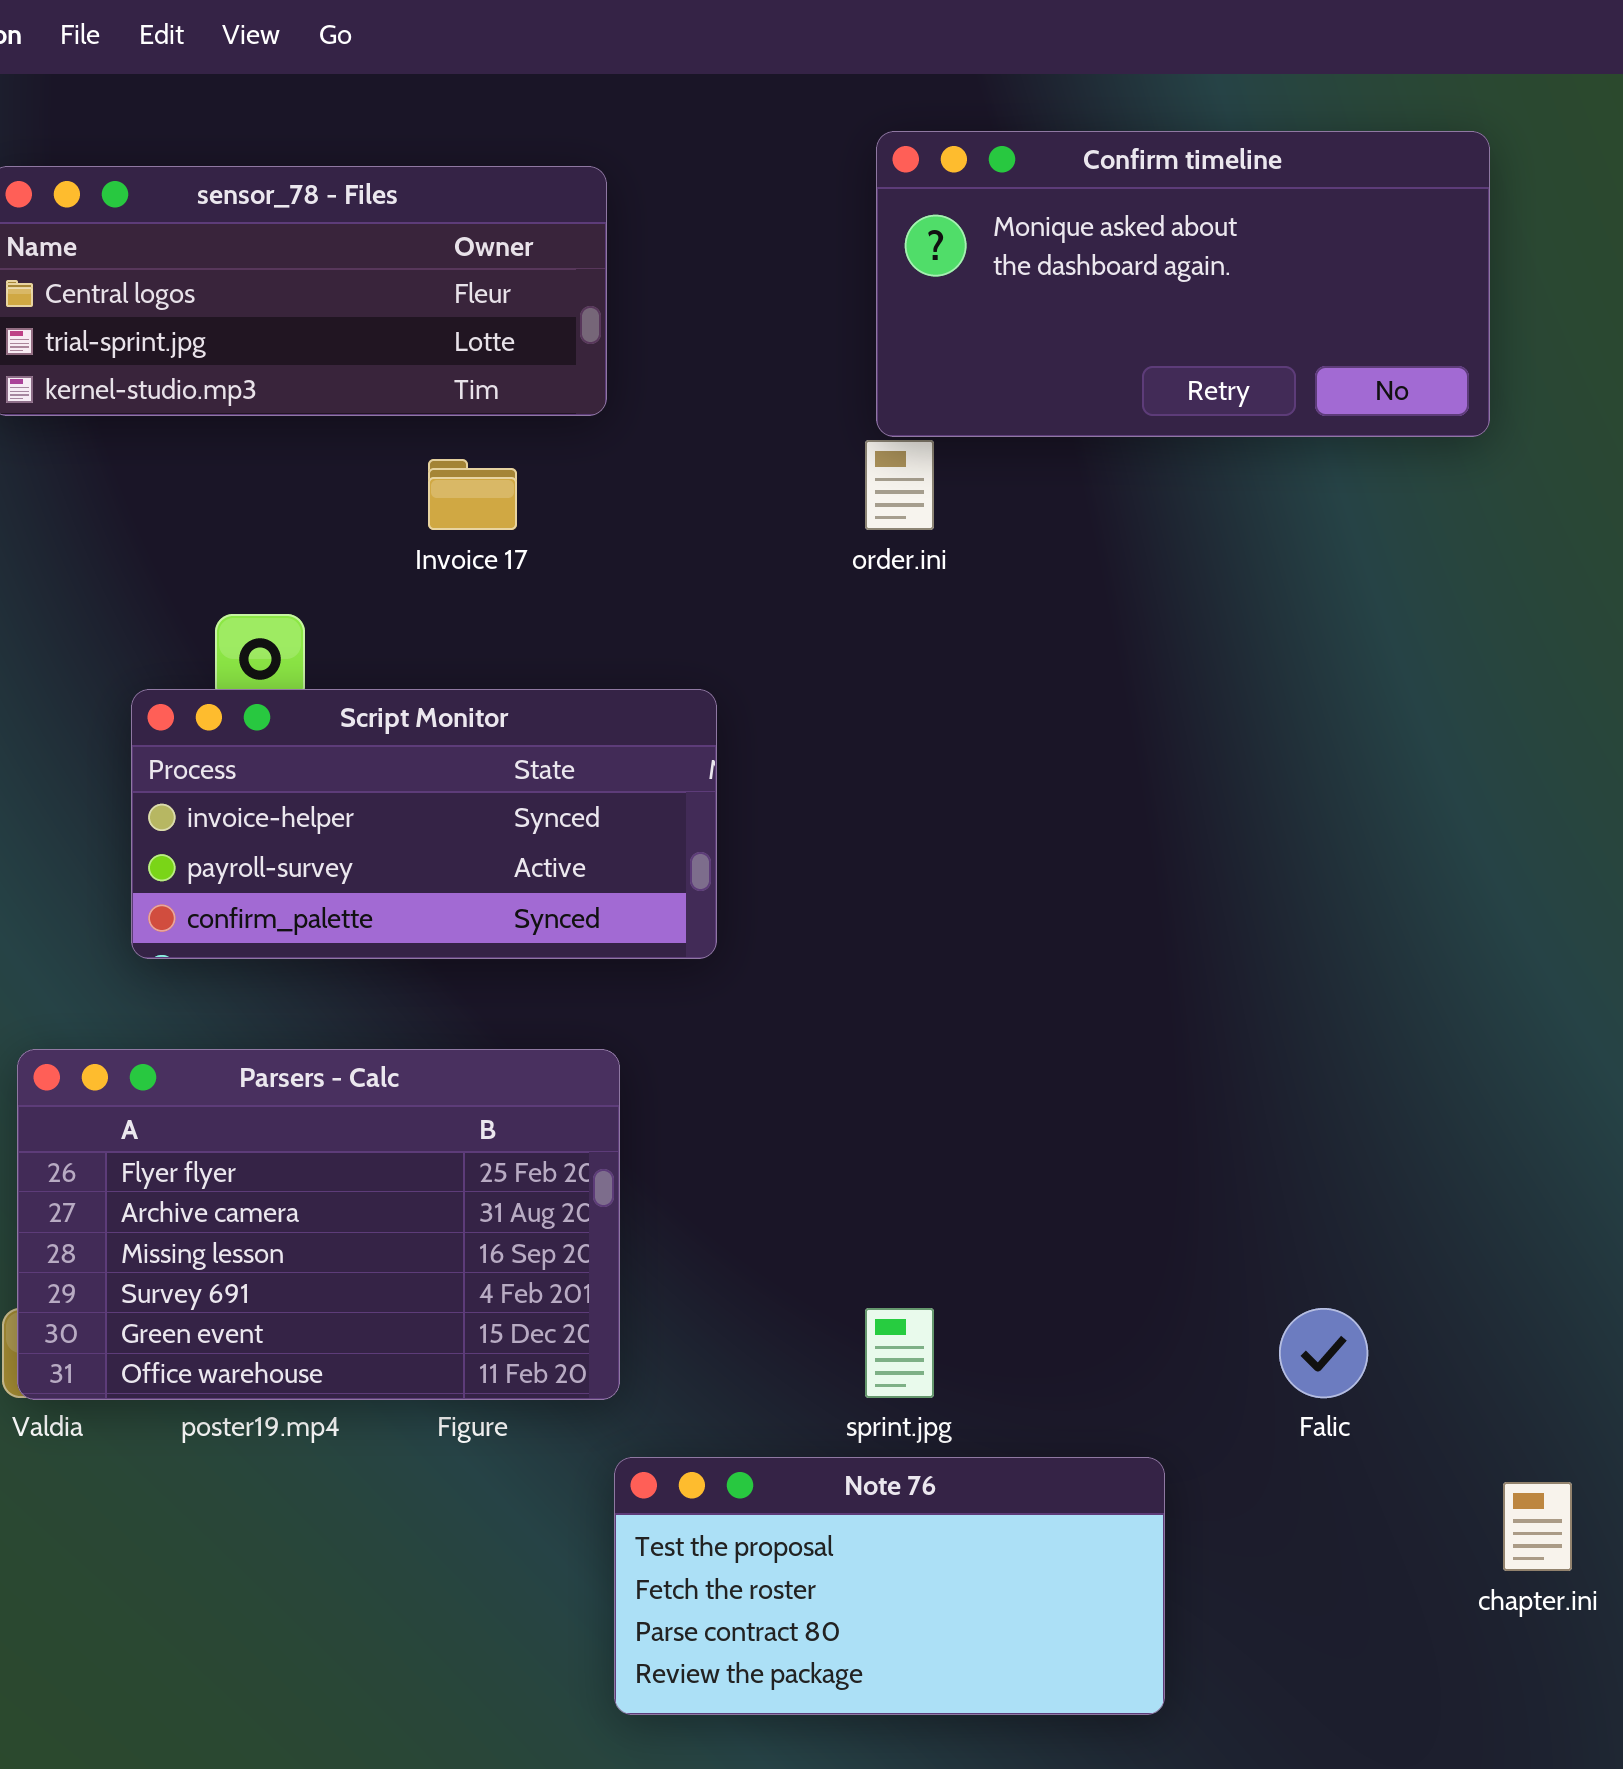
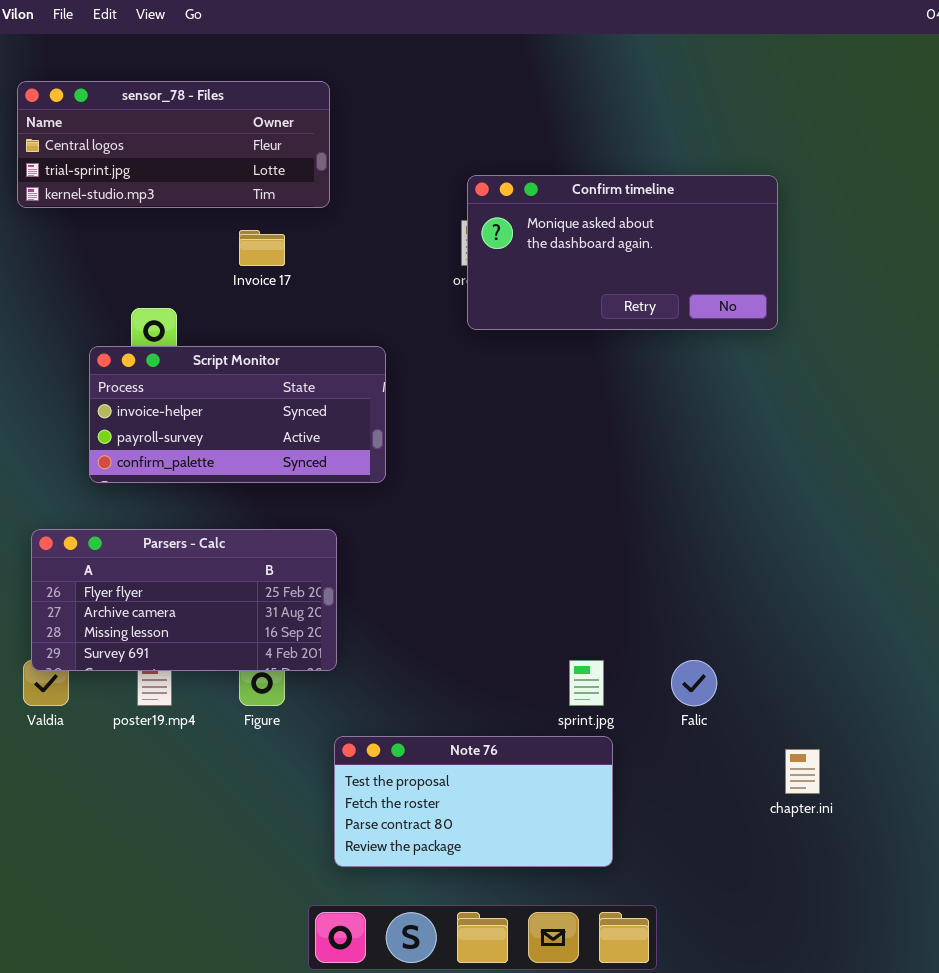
Confirm timeline: [876,131,1490,437] -> [467,175,778,330], moved
Parsers - Calc: [17,1049,620,1400] -> [31,529,337,671], resized
sprint.jpg: [865,1308,934,1398] -> [569,660,604,706], moved

